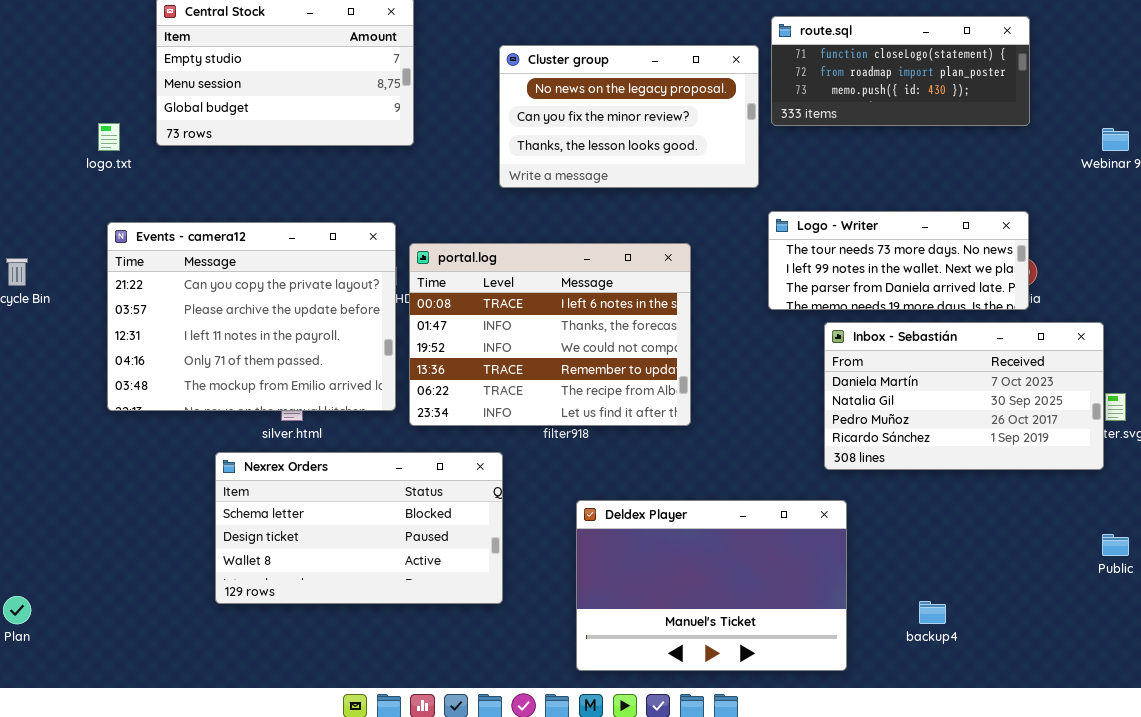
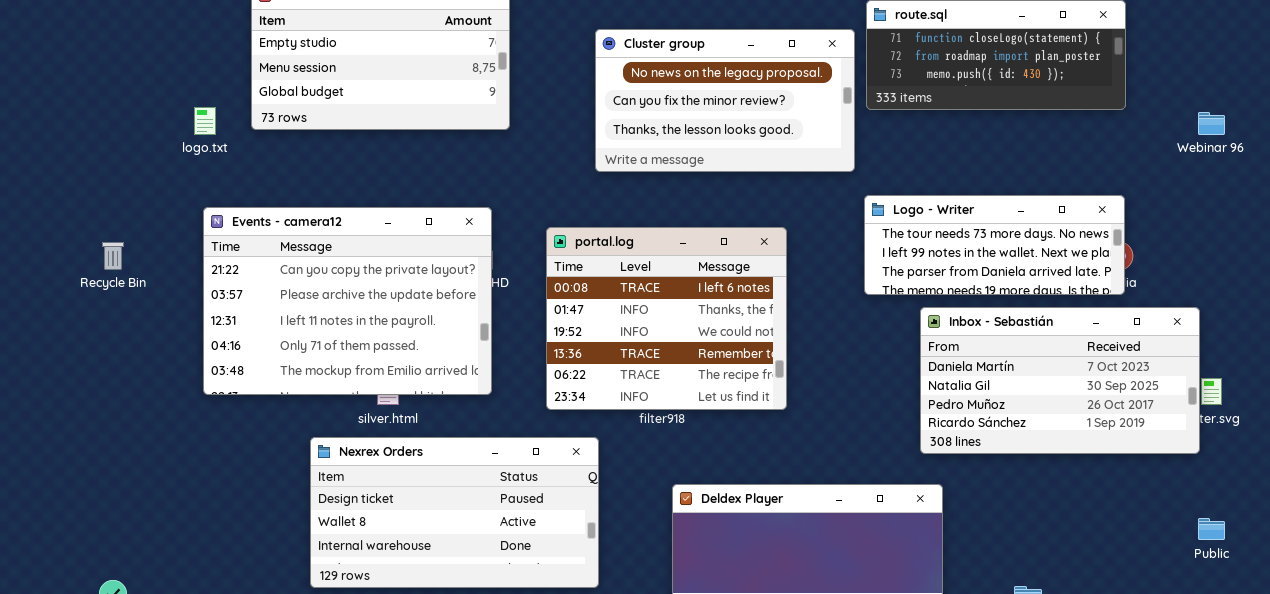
portal.log: [409,243,691,426] -> [546,227,787,410], resized
Nexrex Orders: [215,452,503,604] -> [310,437,599,588], scrolled down 1 row

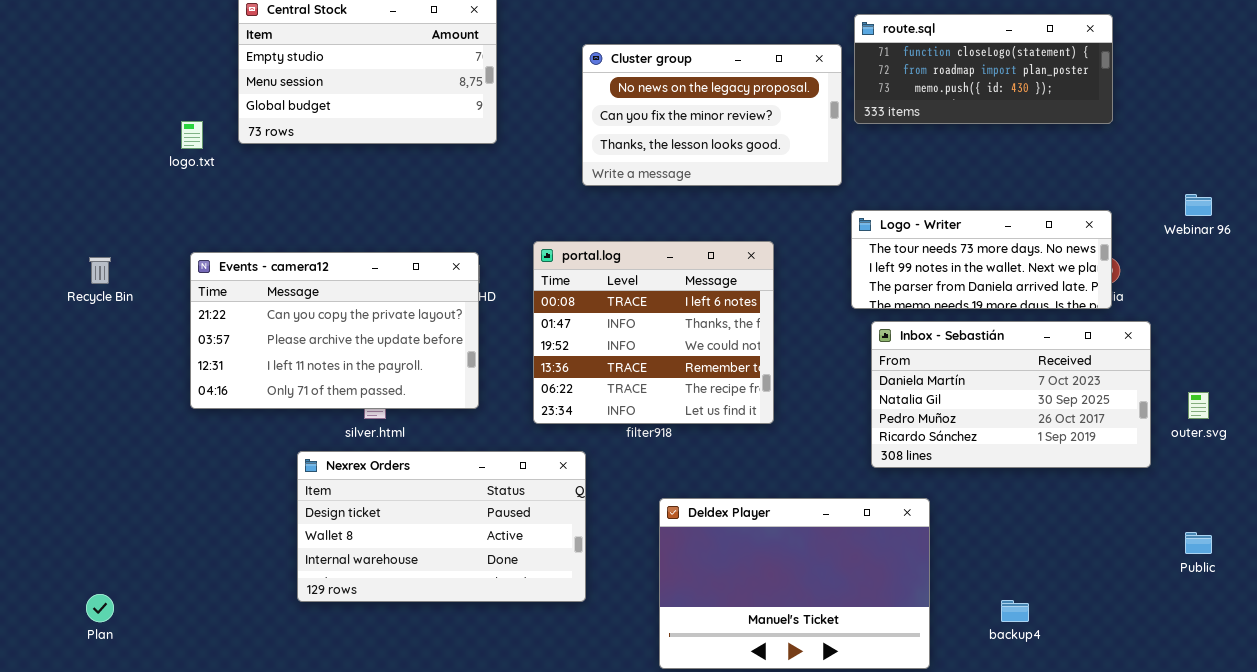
Webinar 96: [1198,112,1225,135] -> [1185,194,1212,216], moved
Events - camera12: [203,207,492,395] -> [190,252,479,409], resized
Inbox - Sebastián: [920,307,1200,454] -> [871,321,1151,468], moved

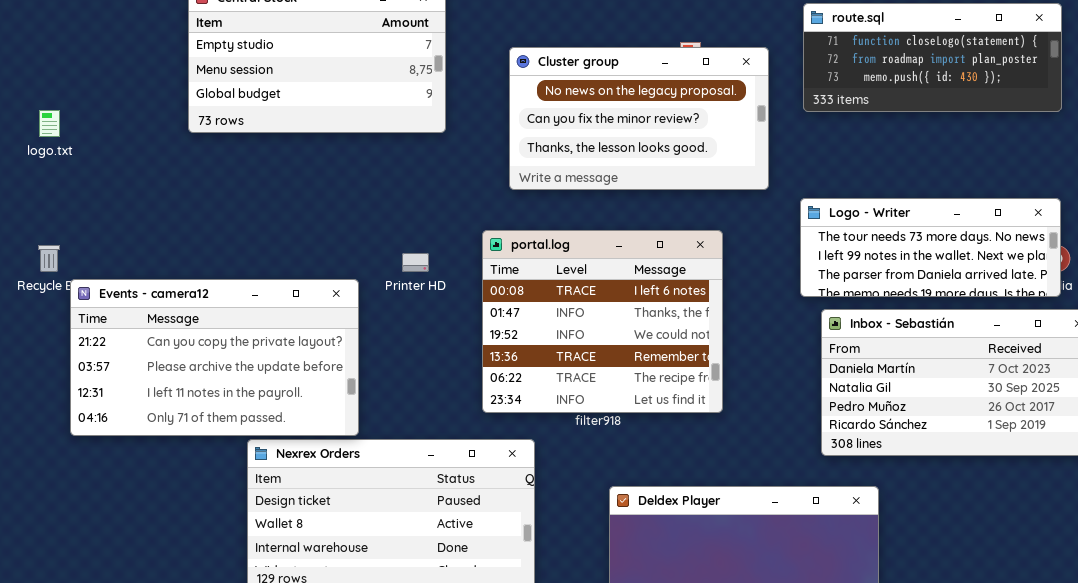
Cluster group: [582,44,842,186] -> [509,47,769,190], moved
logo.txt: [181,121,203,149] -> [39,110,60,137], moved
Events - camera12: [190,252,479,409] -> [70,279,359,436], moved

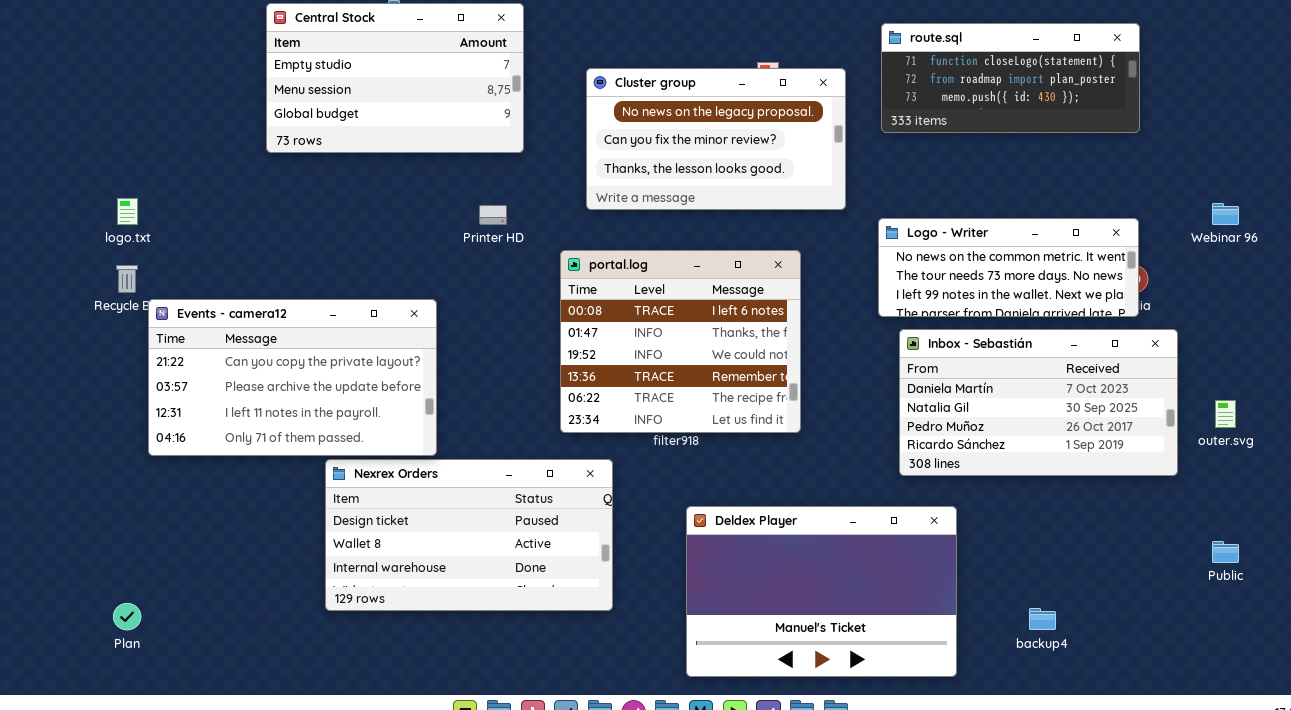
logo.txt: [39,110,60,137] -> [117,198,138,225], moved
Logo - Writer: [800,198,1061,297] -> [878,218,1139,317], scrolled up 1 row
Printer HD: [402,253,429,272] -> [479,205,507,225], moved

